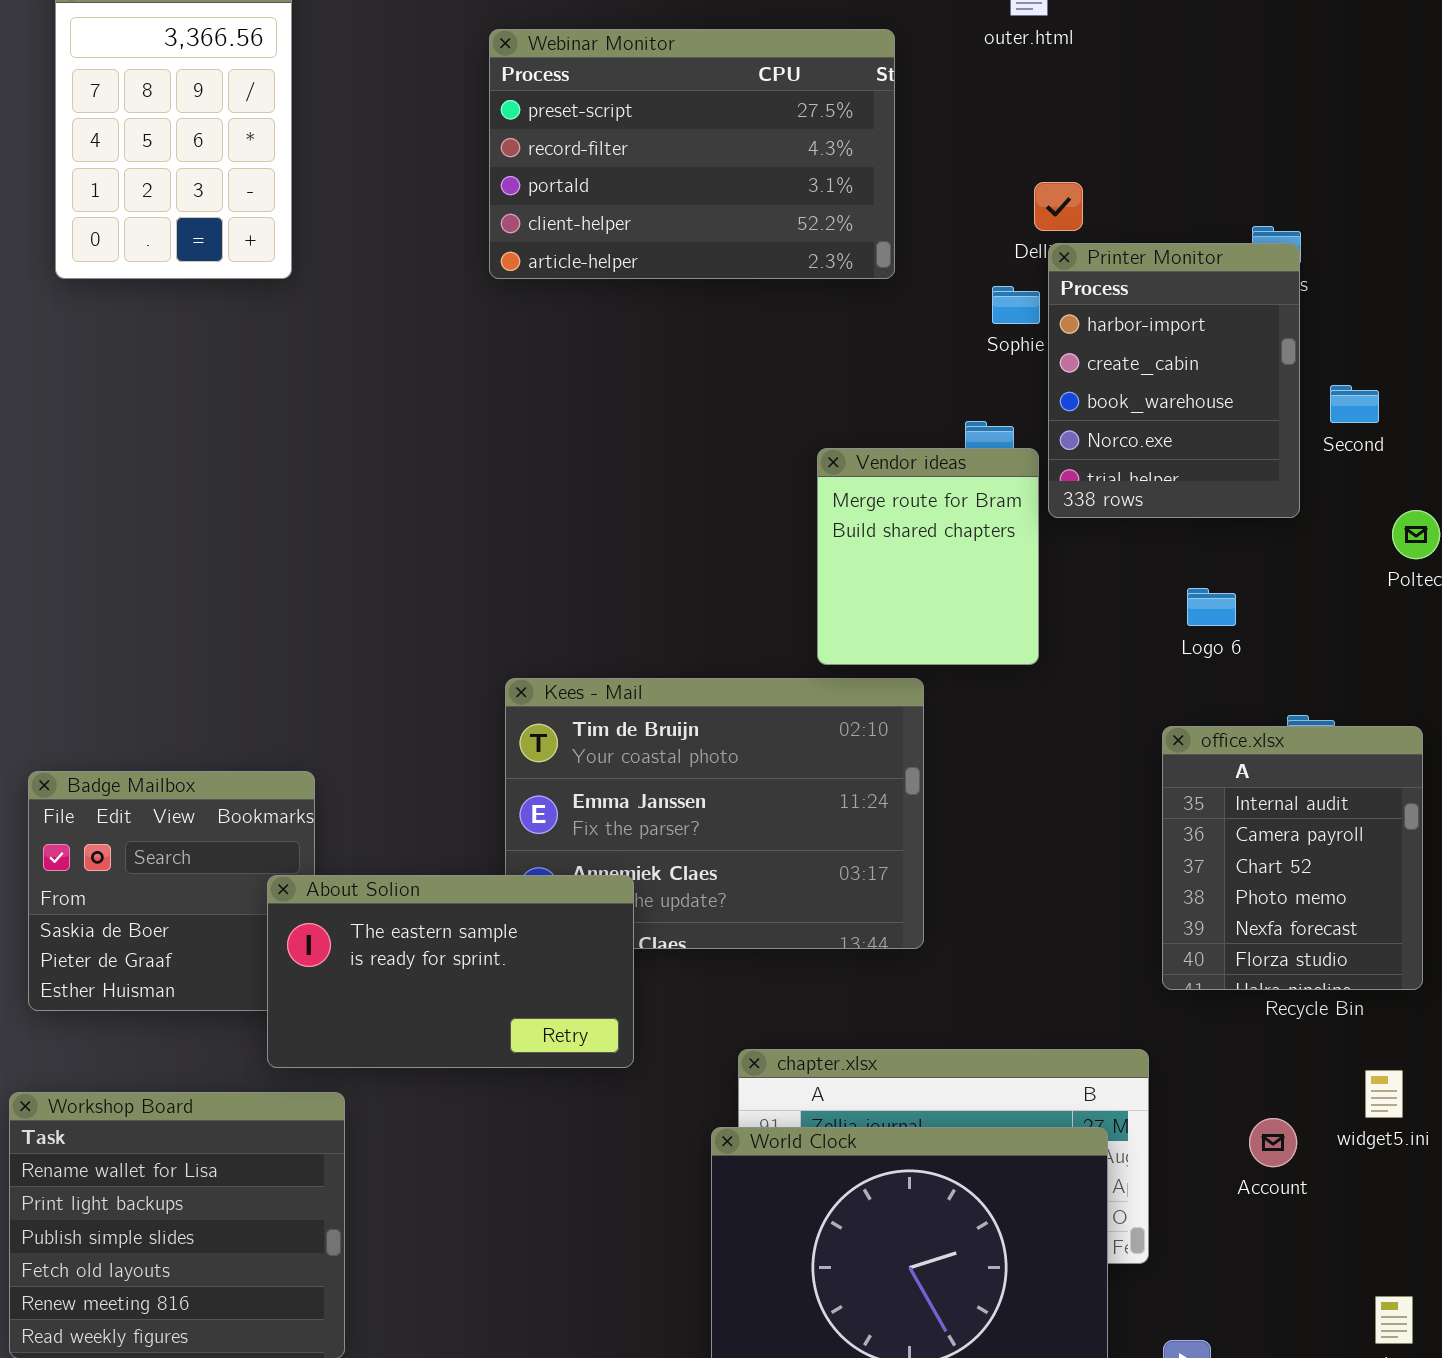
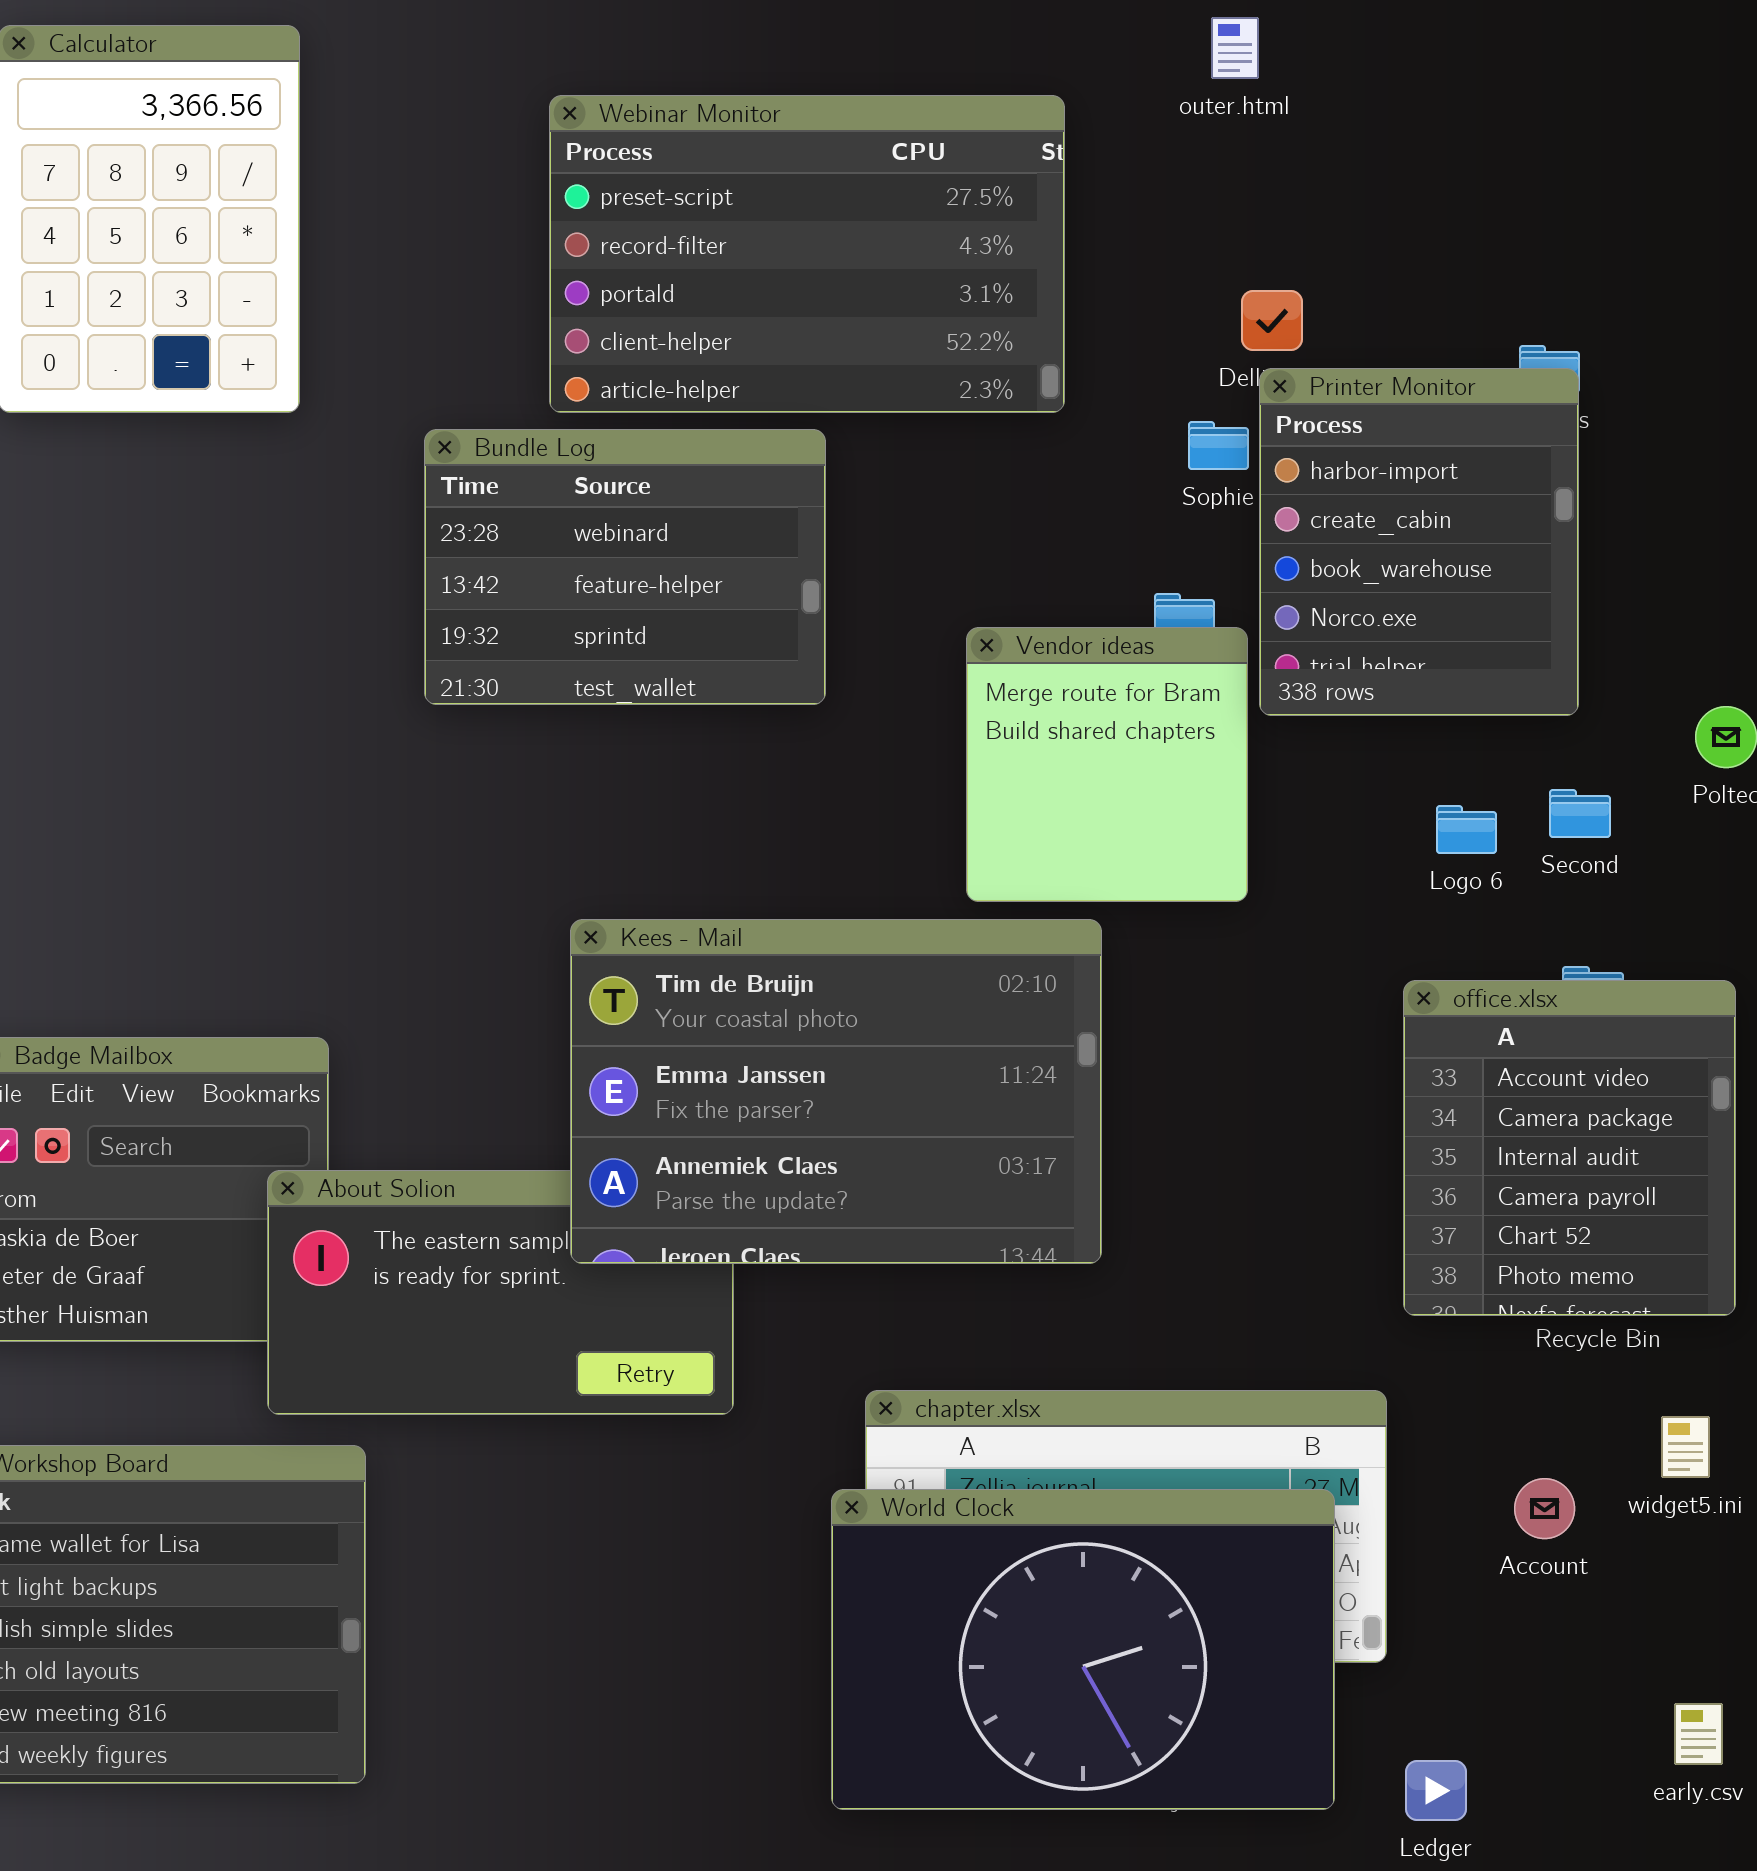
Bundle Log: none -> [424,429,826,705], opened
Second: [1330,385,1379,423] -> [1549,789,1611,838], moved
Kees - Mail: [505,678,924,949] -> [570,919,1102,1264], raised
office.xlsx: [1162,726,1423,990] -> [1403,980,1736,1316], scrolled up 2 rows

